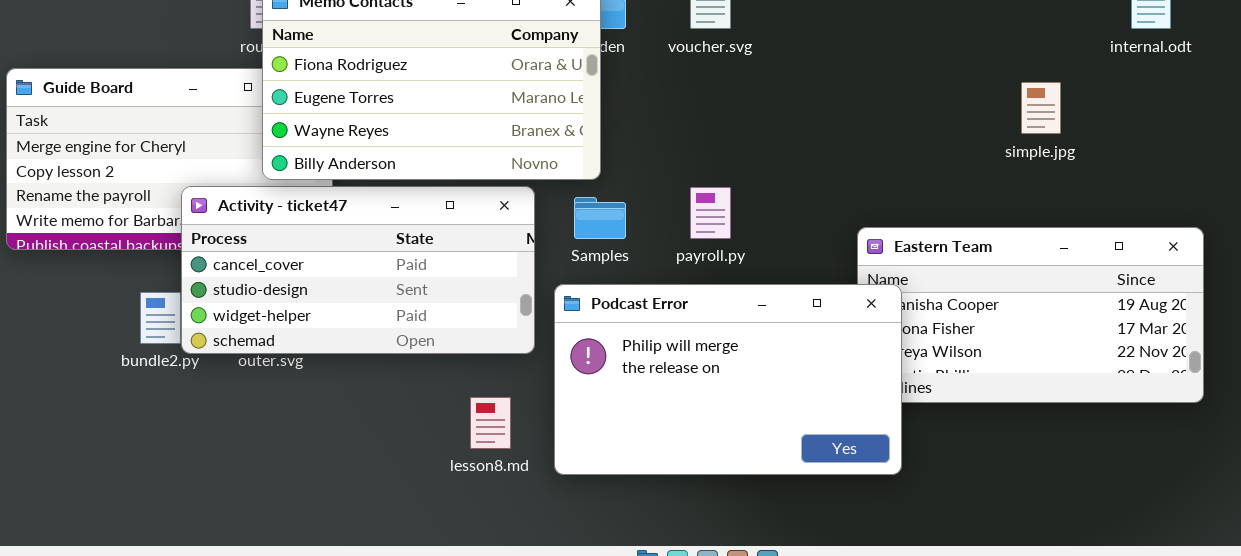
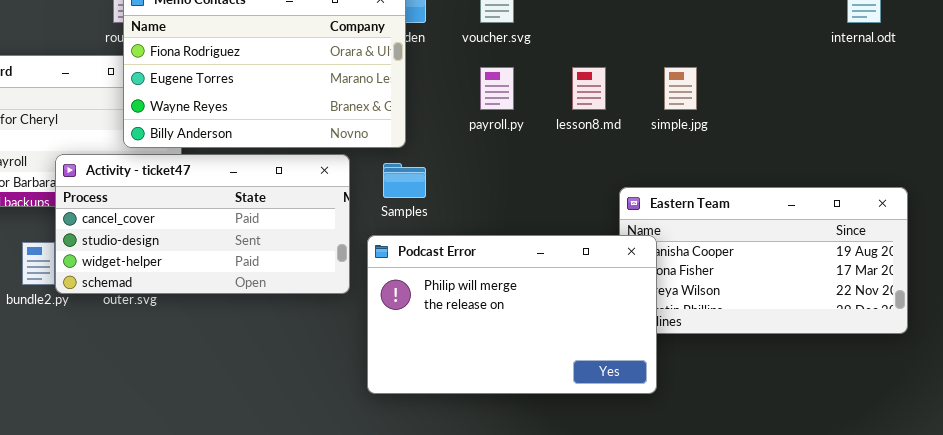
simple.jpg: [1021,82,1061,134] -> [664,67,697,110], moved
payroll.py: [690,187,731,239] -> [480,67,514,110], moved
lesson8.md: [470,397,511,449] -> [572,67,606,110], moved

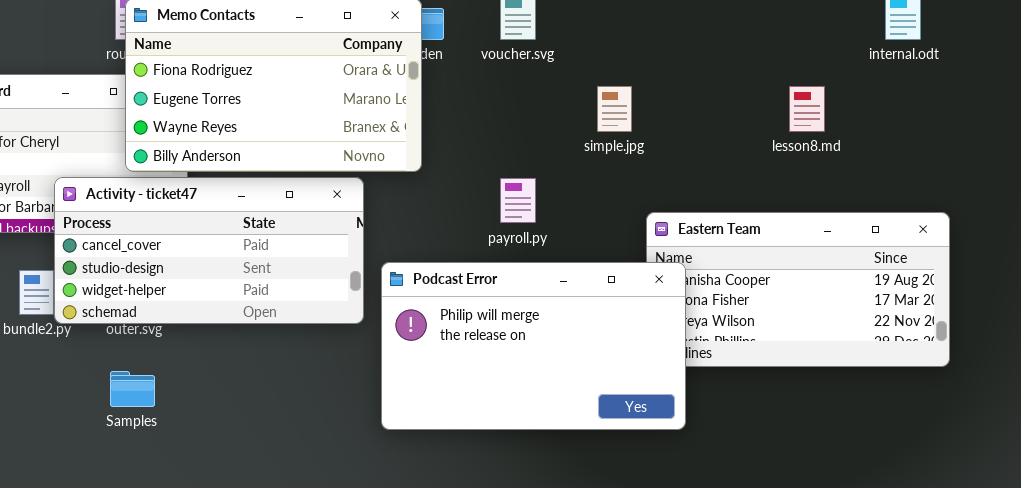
payroll.py: [480,67,514,110] -> [500,178,536,223], moved
lesson8.md: [572,67,606,110] -> [789,86,825,132], moved
simple.jpg: [664,67,697,110] -> [597,86,632,132], moved
Samples: [383,163,426,198] -> [110,371,155,407], moved

